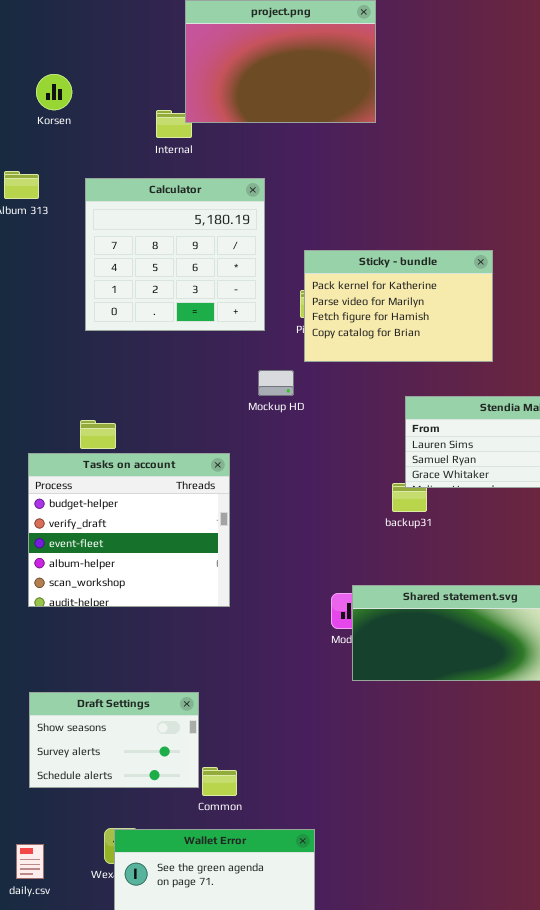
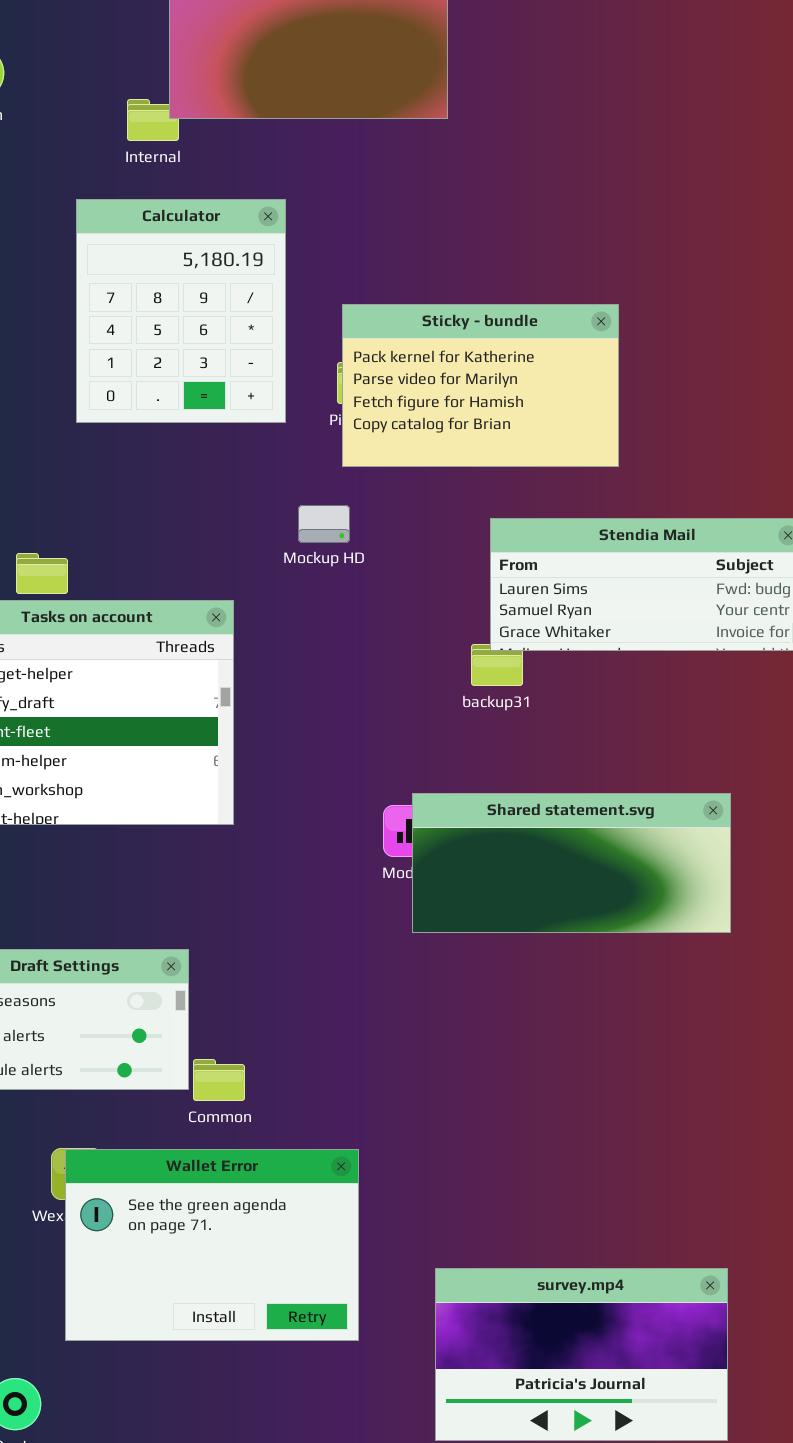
Calculator: [85,178,265,331] -> [76,199,286,423], resized
Mockup HD: [258,370,294,396] -> [298,505,350,543], moved

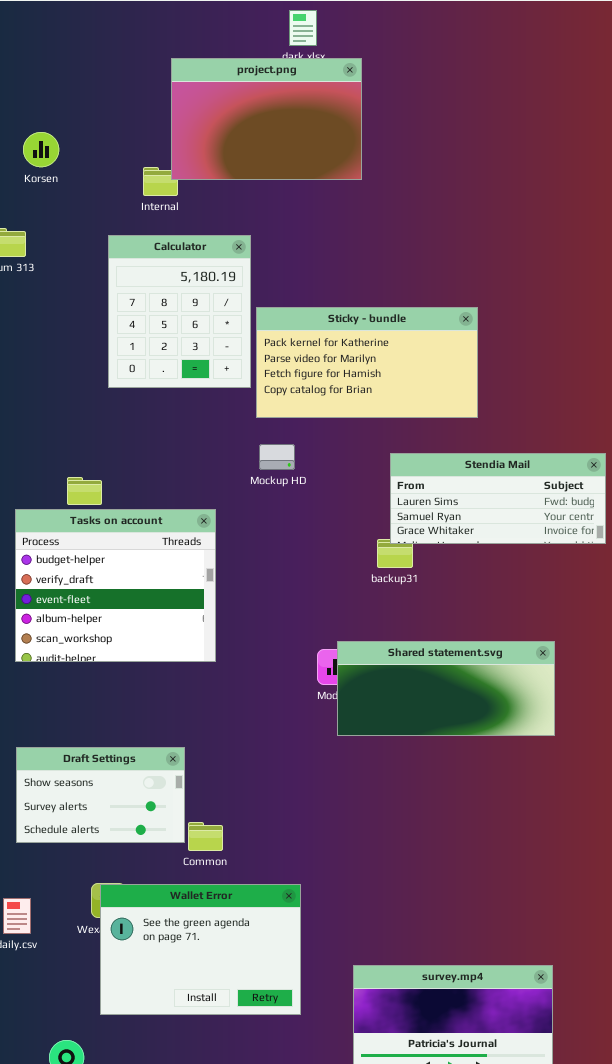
Sticky - bundle: [342,304,619,467] -> [256,307,478,418], resized

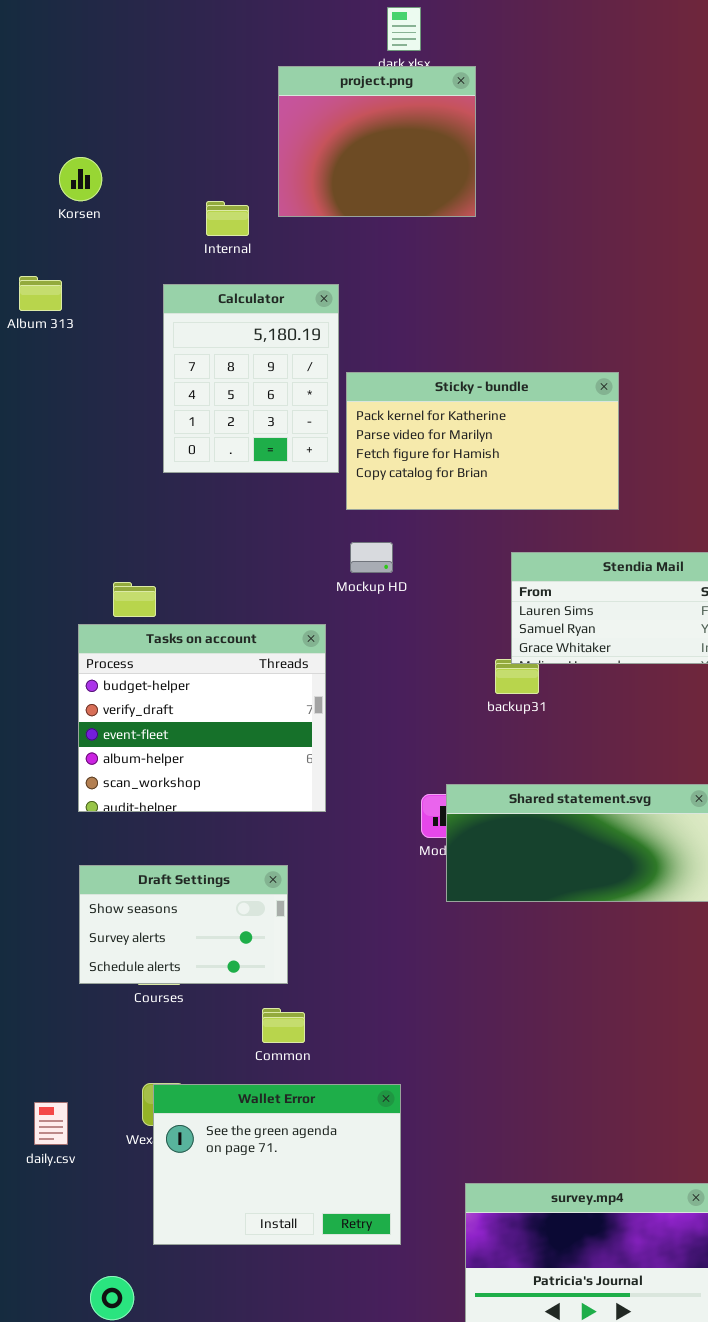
project.png: [171,58,362,180] -> [278,66,476,217], resized
Tasks on account: [15,509,216,662] -> [78,624,326,812], moved
Draft Settings: [16,747,185,843] -> [79,865,288,984], moved

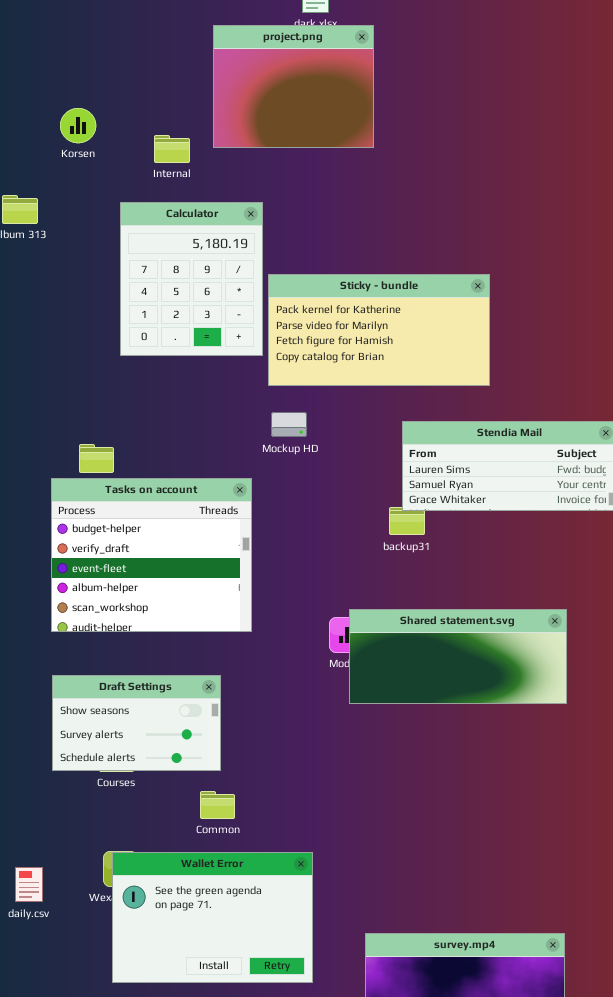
Korsen: [59,157,102,201] -> [60,108,96,143], moved

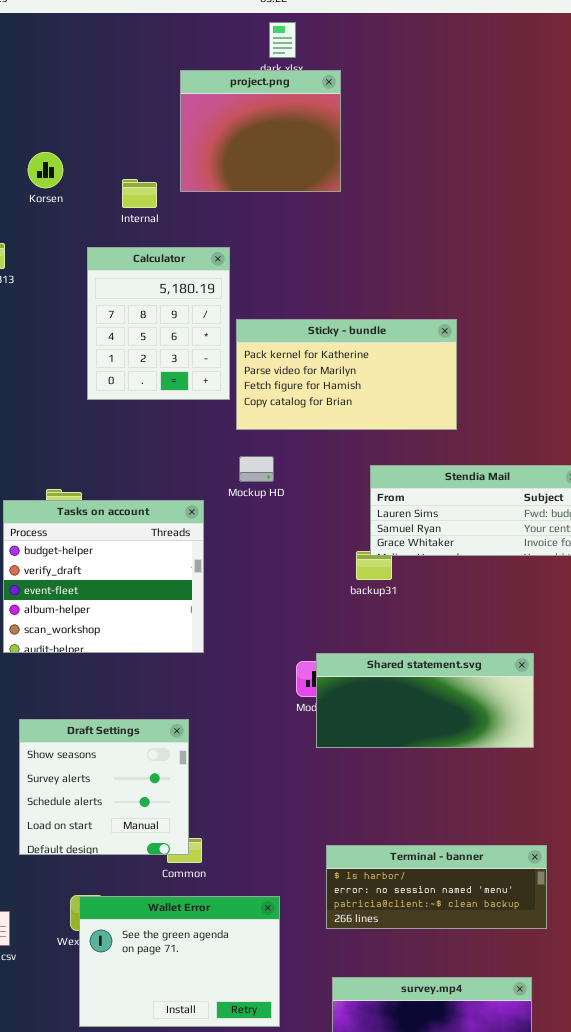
Tasks on account: [51,478,252,632] -> [3,500,204,653], moved
Draft Settings: [52,675,221,771] -> [19,719,189,855], resized
Terminal - banner: none -> [326,845,547,929], opened

